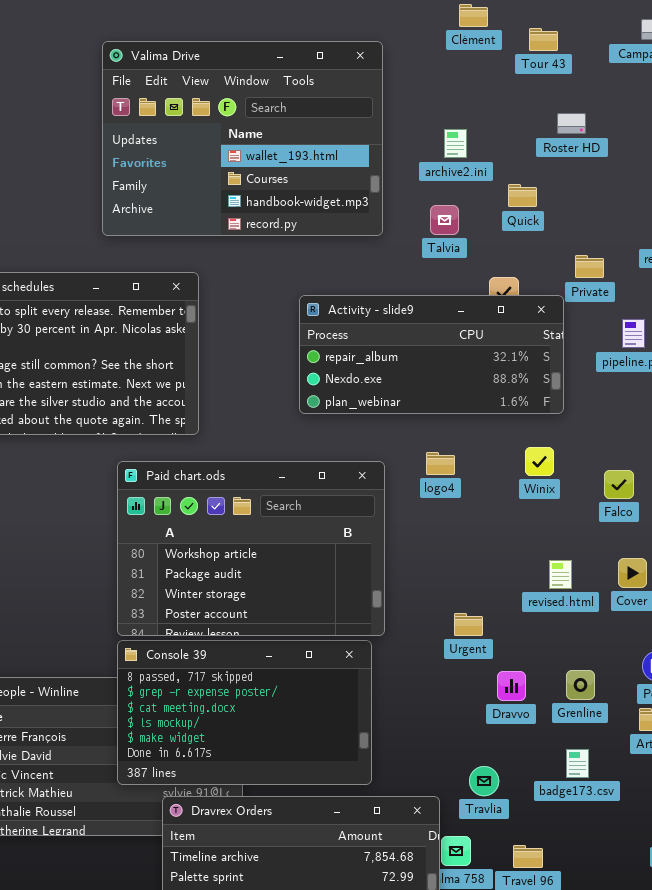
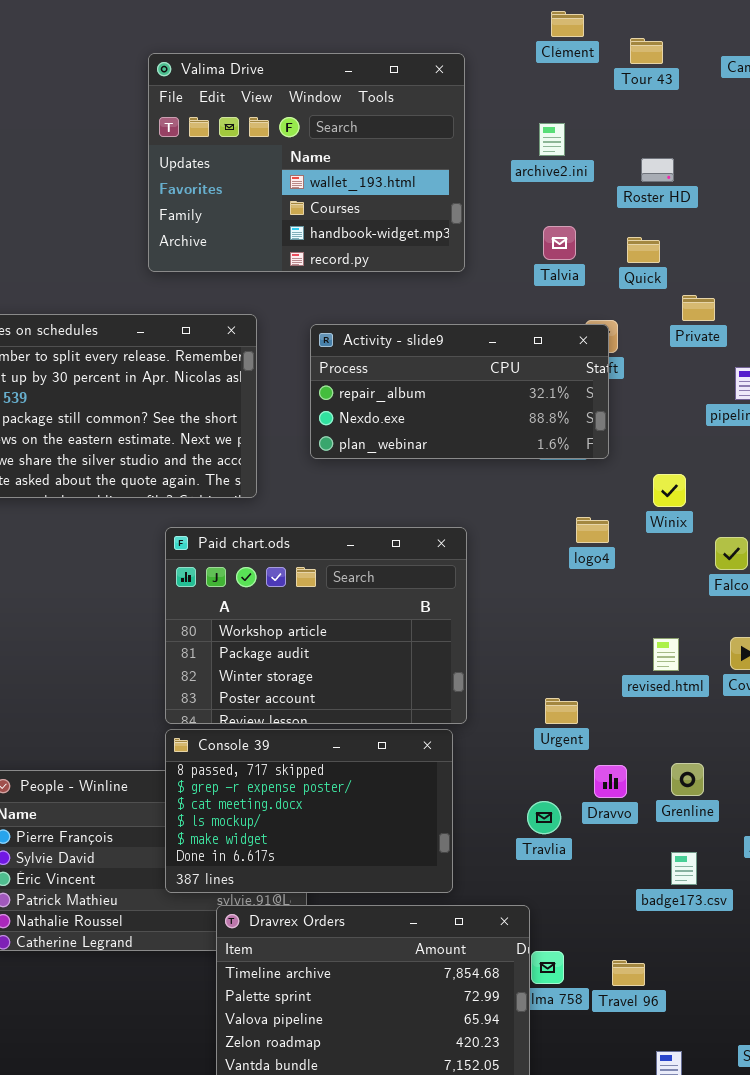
Roster HD: [557,113,586,134] -> [641,158,674,182], moved
archive2.ini: [444,129,467,158] -> [539,123,565,156], moved
Quick: [508,184,537,207] -> [627,237,660,263], moved
Talvia: [430,205,459,235] -> [543,226,576,260], moved
Activity - slide9: [299,295,564,414] -> [310,324,609,459], moved
Winix: [525,447,554,476] -> [653,474,686,507], moved
logo4: [426,452,455,475] -> [576,517,609,543], moved
Travlia: [469,766,499,796] -> [527,801,561,834], moved

